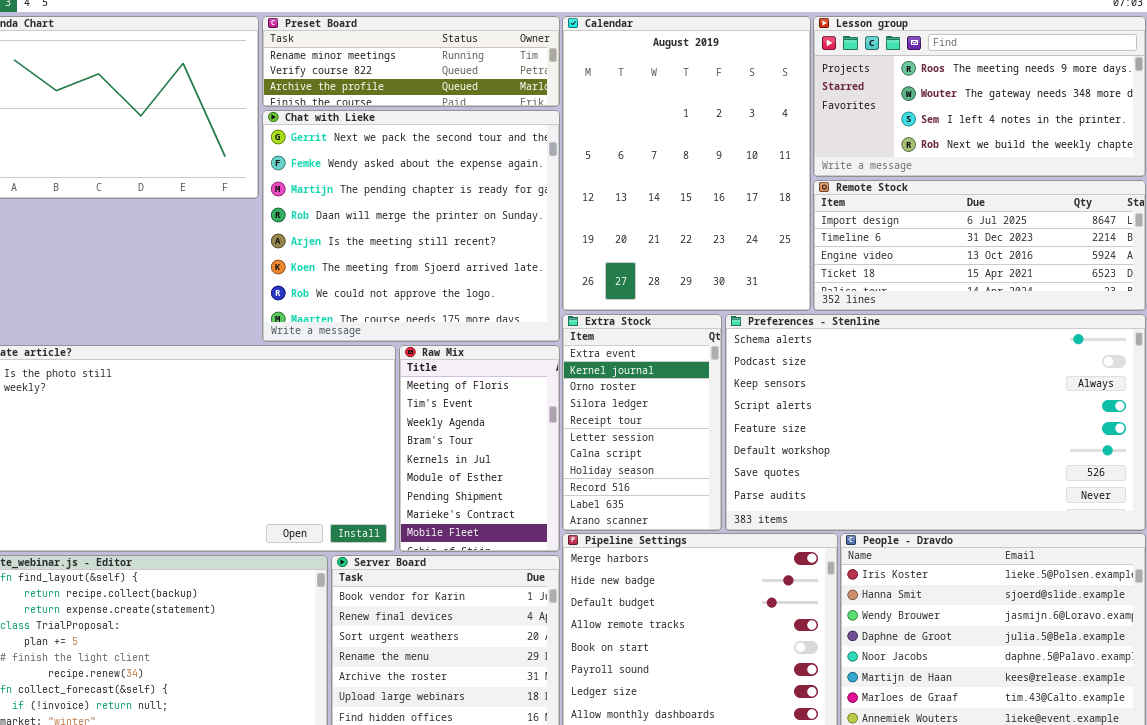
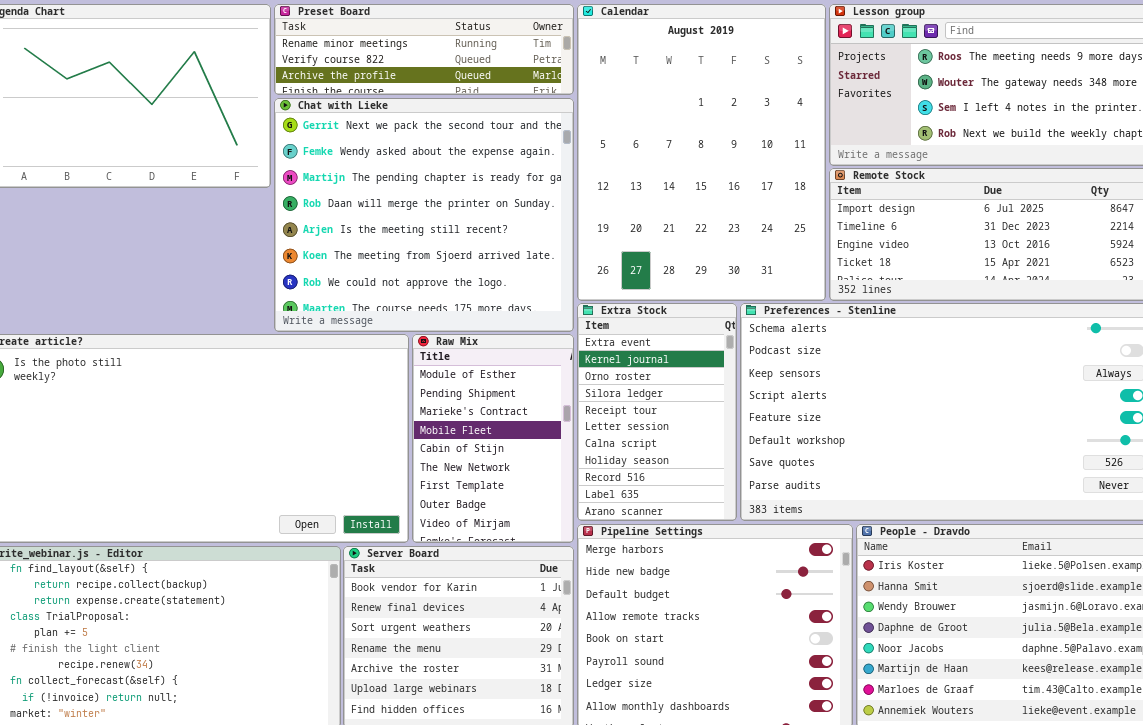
Raw Mix: [399,345,560,552] -> [412,334,574,543], scrolled down 5 rows

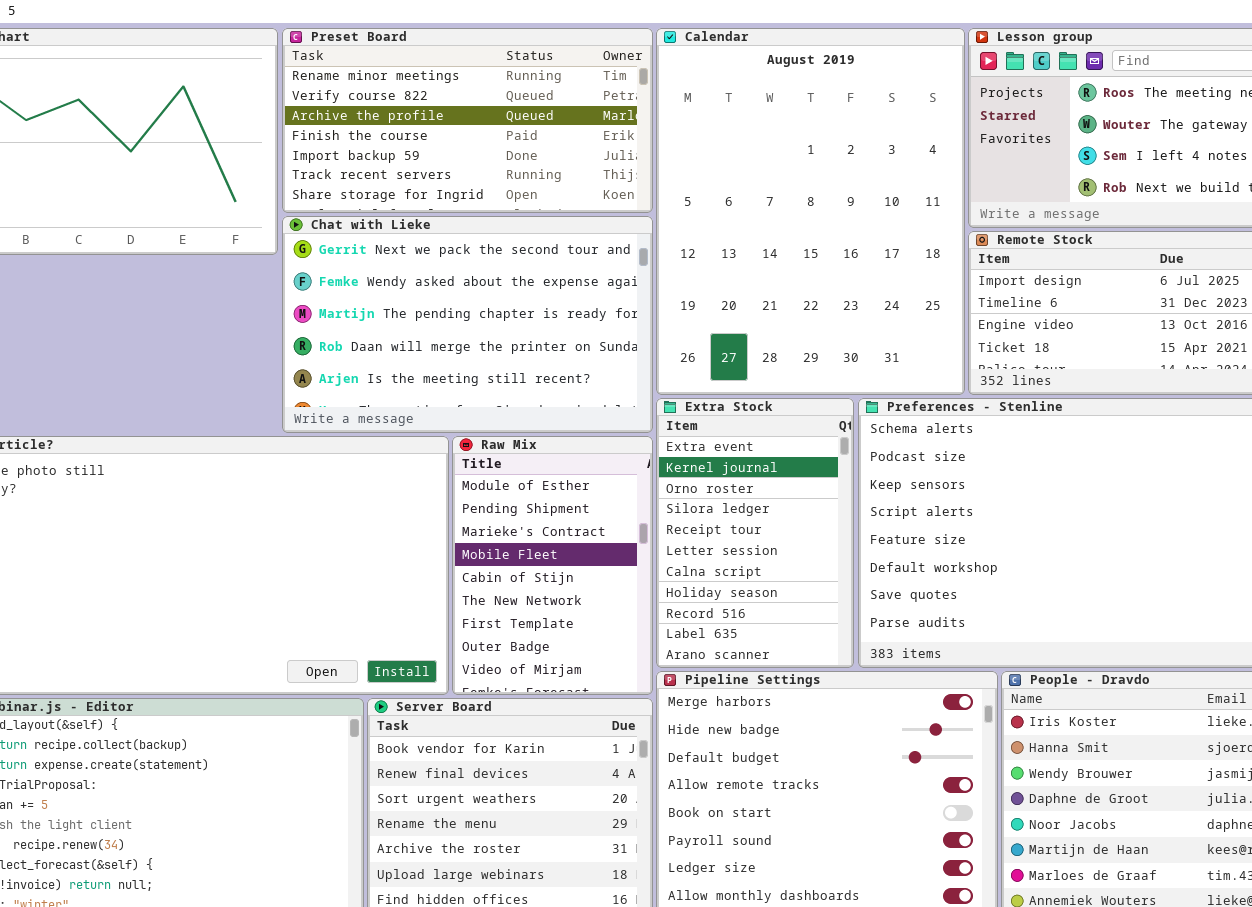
Preset Board: [274,4,574,95] -> [282,28,653,213], resized
Chat with Lieke: [274,98,574,332] -> [282,216,653,433], resized

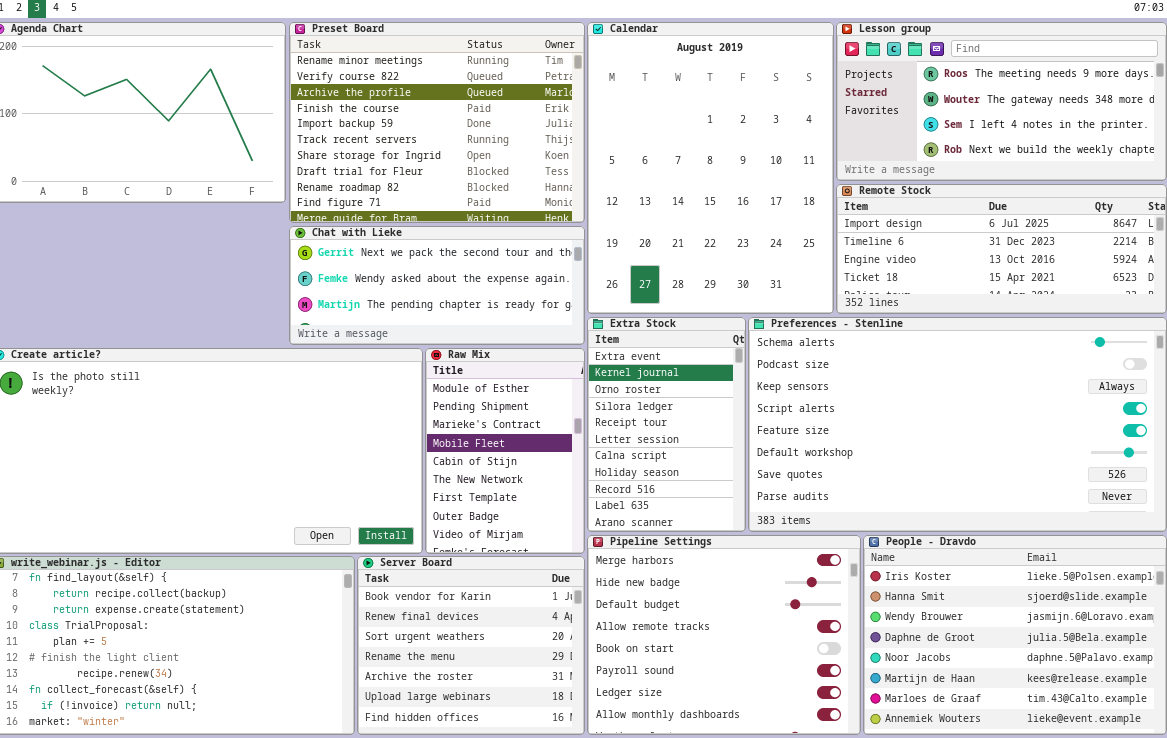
Preset Board: [282,28,653,213] -> [289,22,585,223], resized
Chat with Lieke: [282,216,653,433] -> [289,226,585,345], resized

